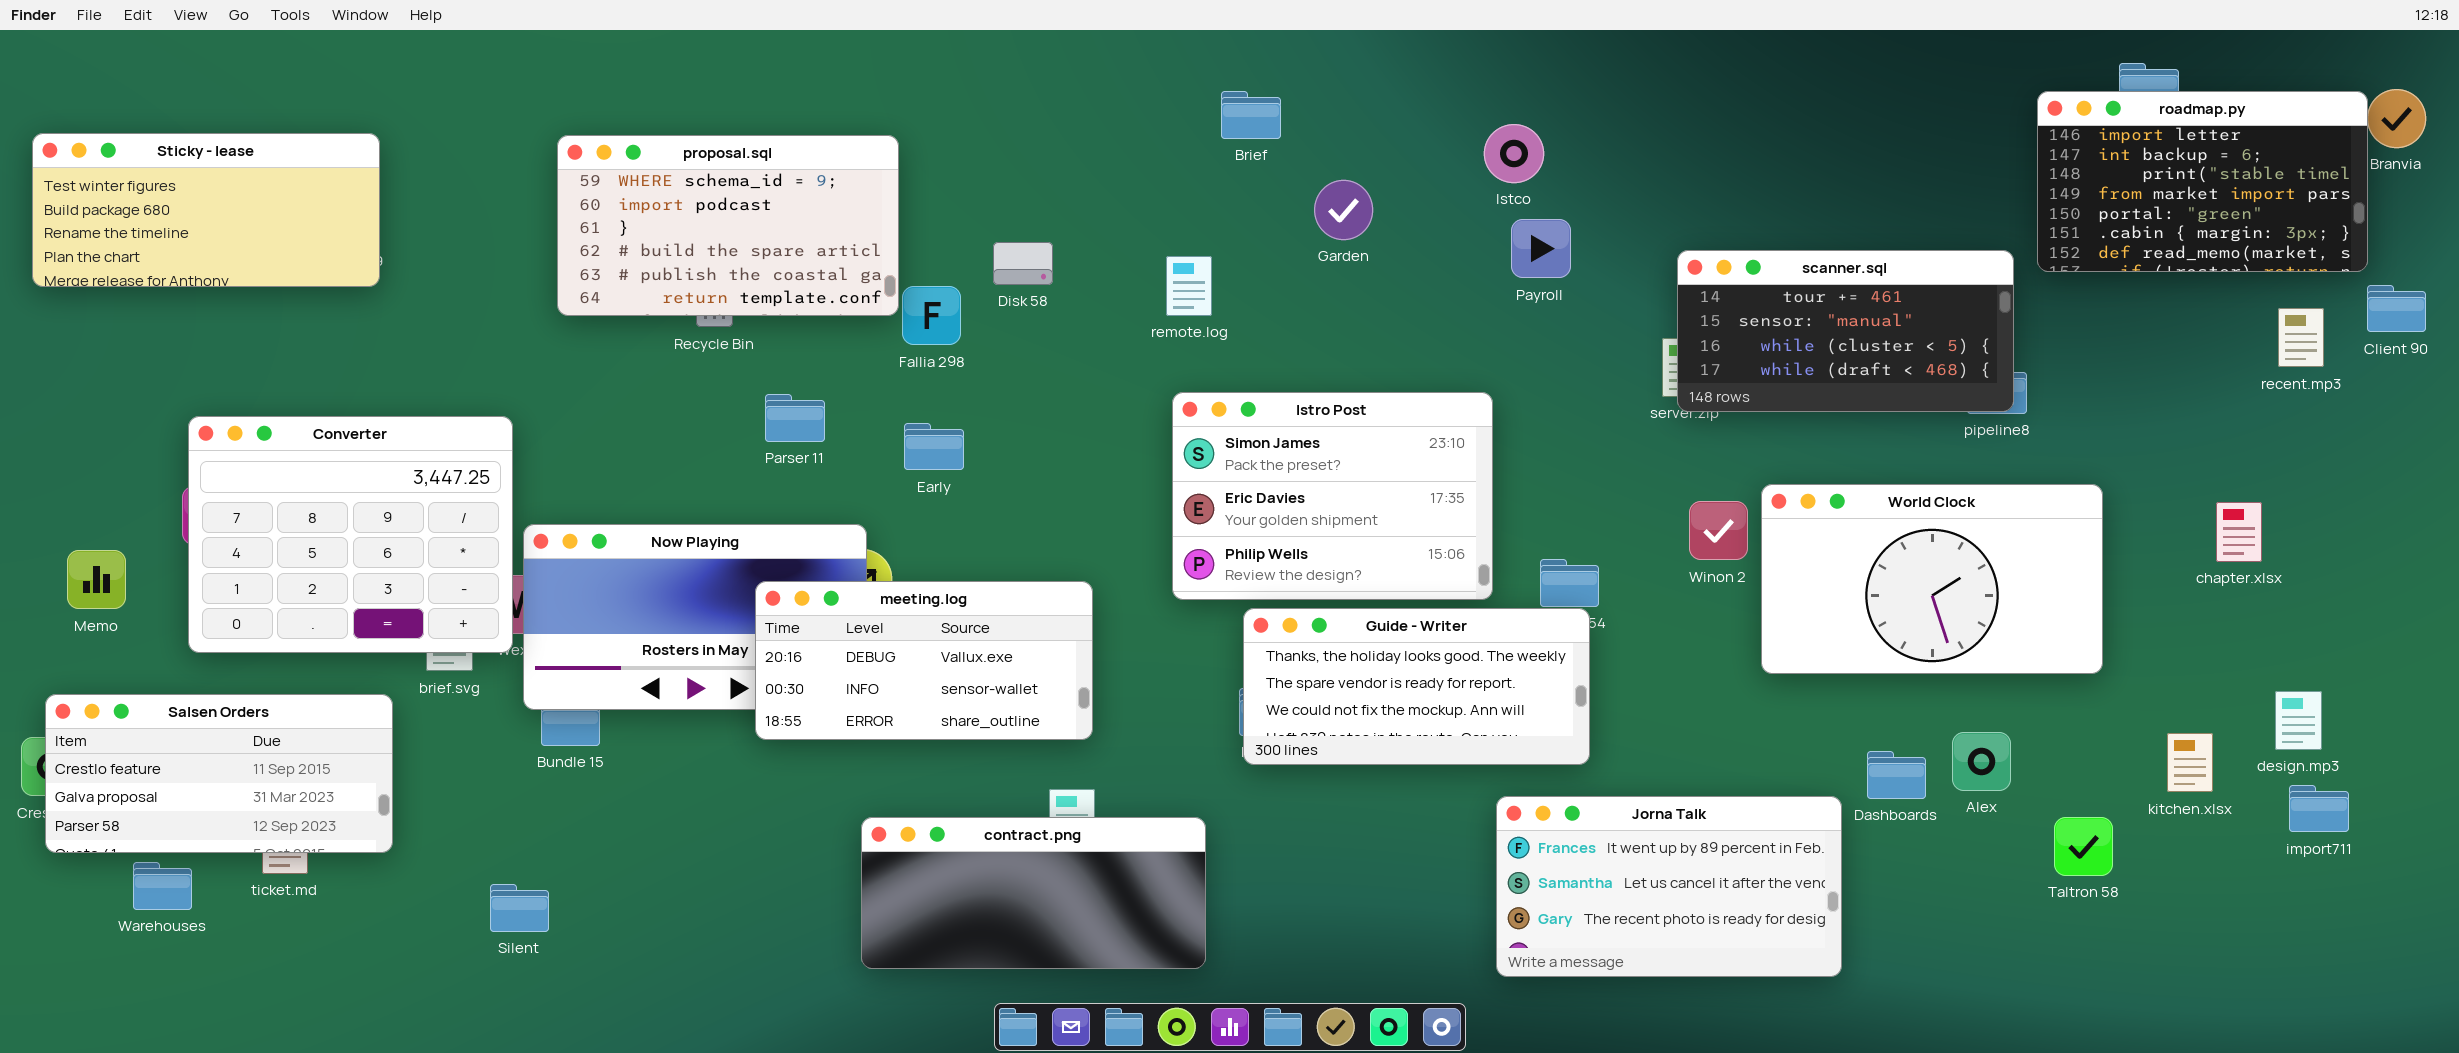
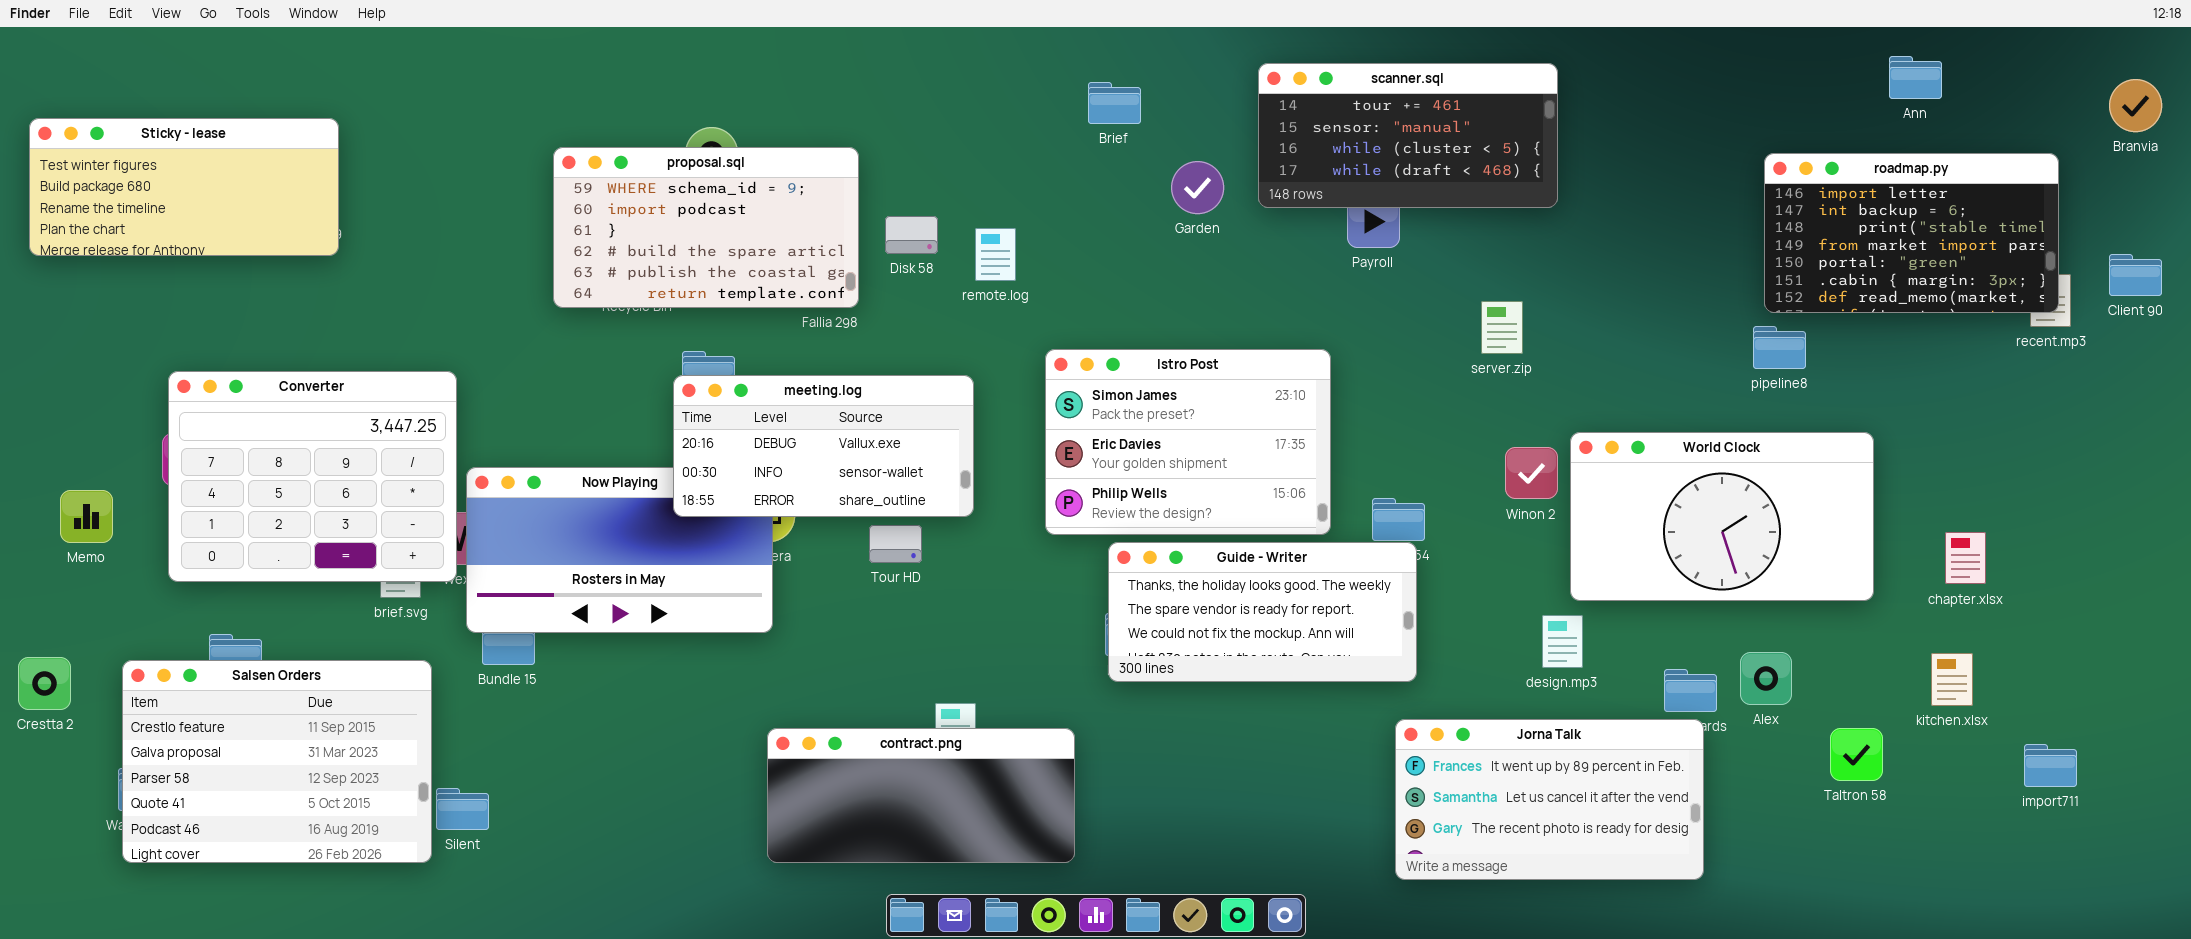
roadmap.py: [2037,91,2368,272] -> [1764,153,2059,313], moved
proposal.sql: [557,135,899,316] -> [553,147,859,308], moved
scanner.sql: [1677,250,2014,412] -> [1258,63,1558,208], moved
remote.log: [1166,256,1212,316] -> [975,228,1016,281], moved
chapter.xlsx: [2216,502,2262,562] -> [1945,532,1986,584], moved
meeting.log: [755,581,1093,740] -> [673,375,974,517], moved
design.mp3: [2275,691,2322,750] -> [1542,615,1583,668], moved
Salsen Orders: [45,694,393,853] -> [122,660,432,863], moved, resized
import711: [2289,785,2349,832] -> [2024,744,2077,787], moved
Jorna Talk: [1496,796,1842,977] -> [1395,719,1704,880], moved

